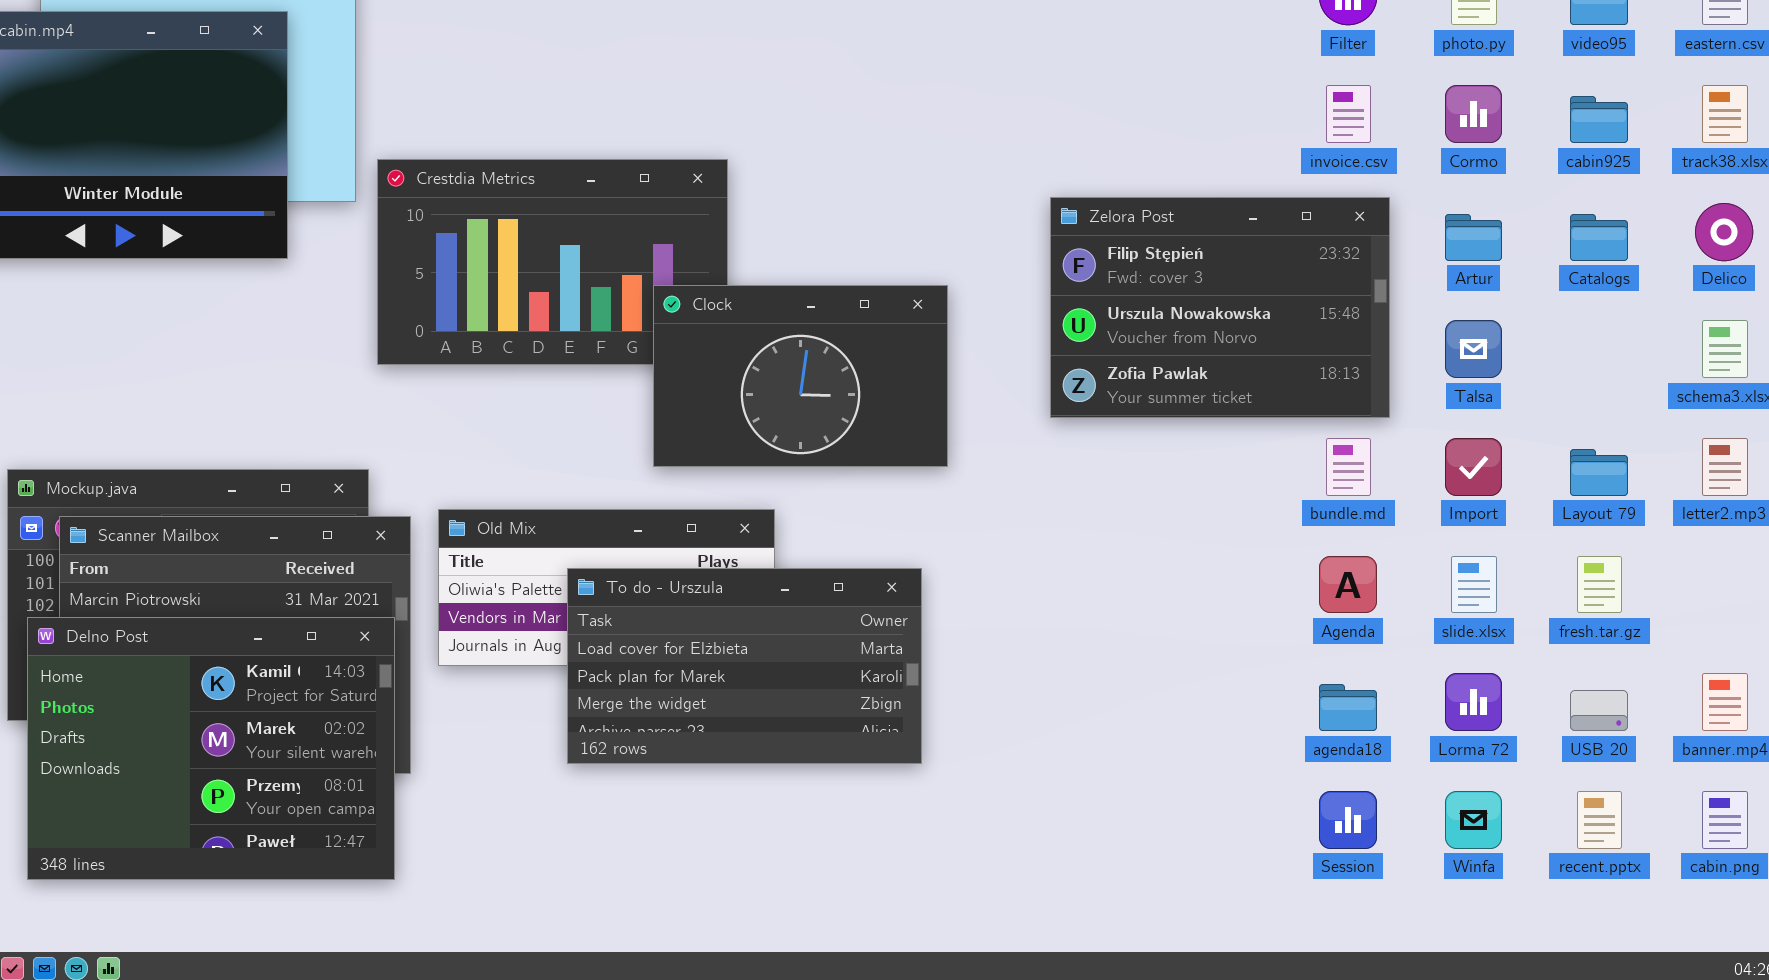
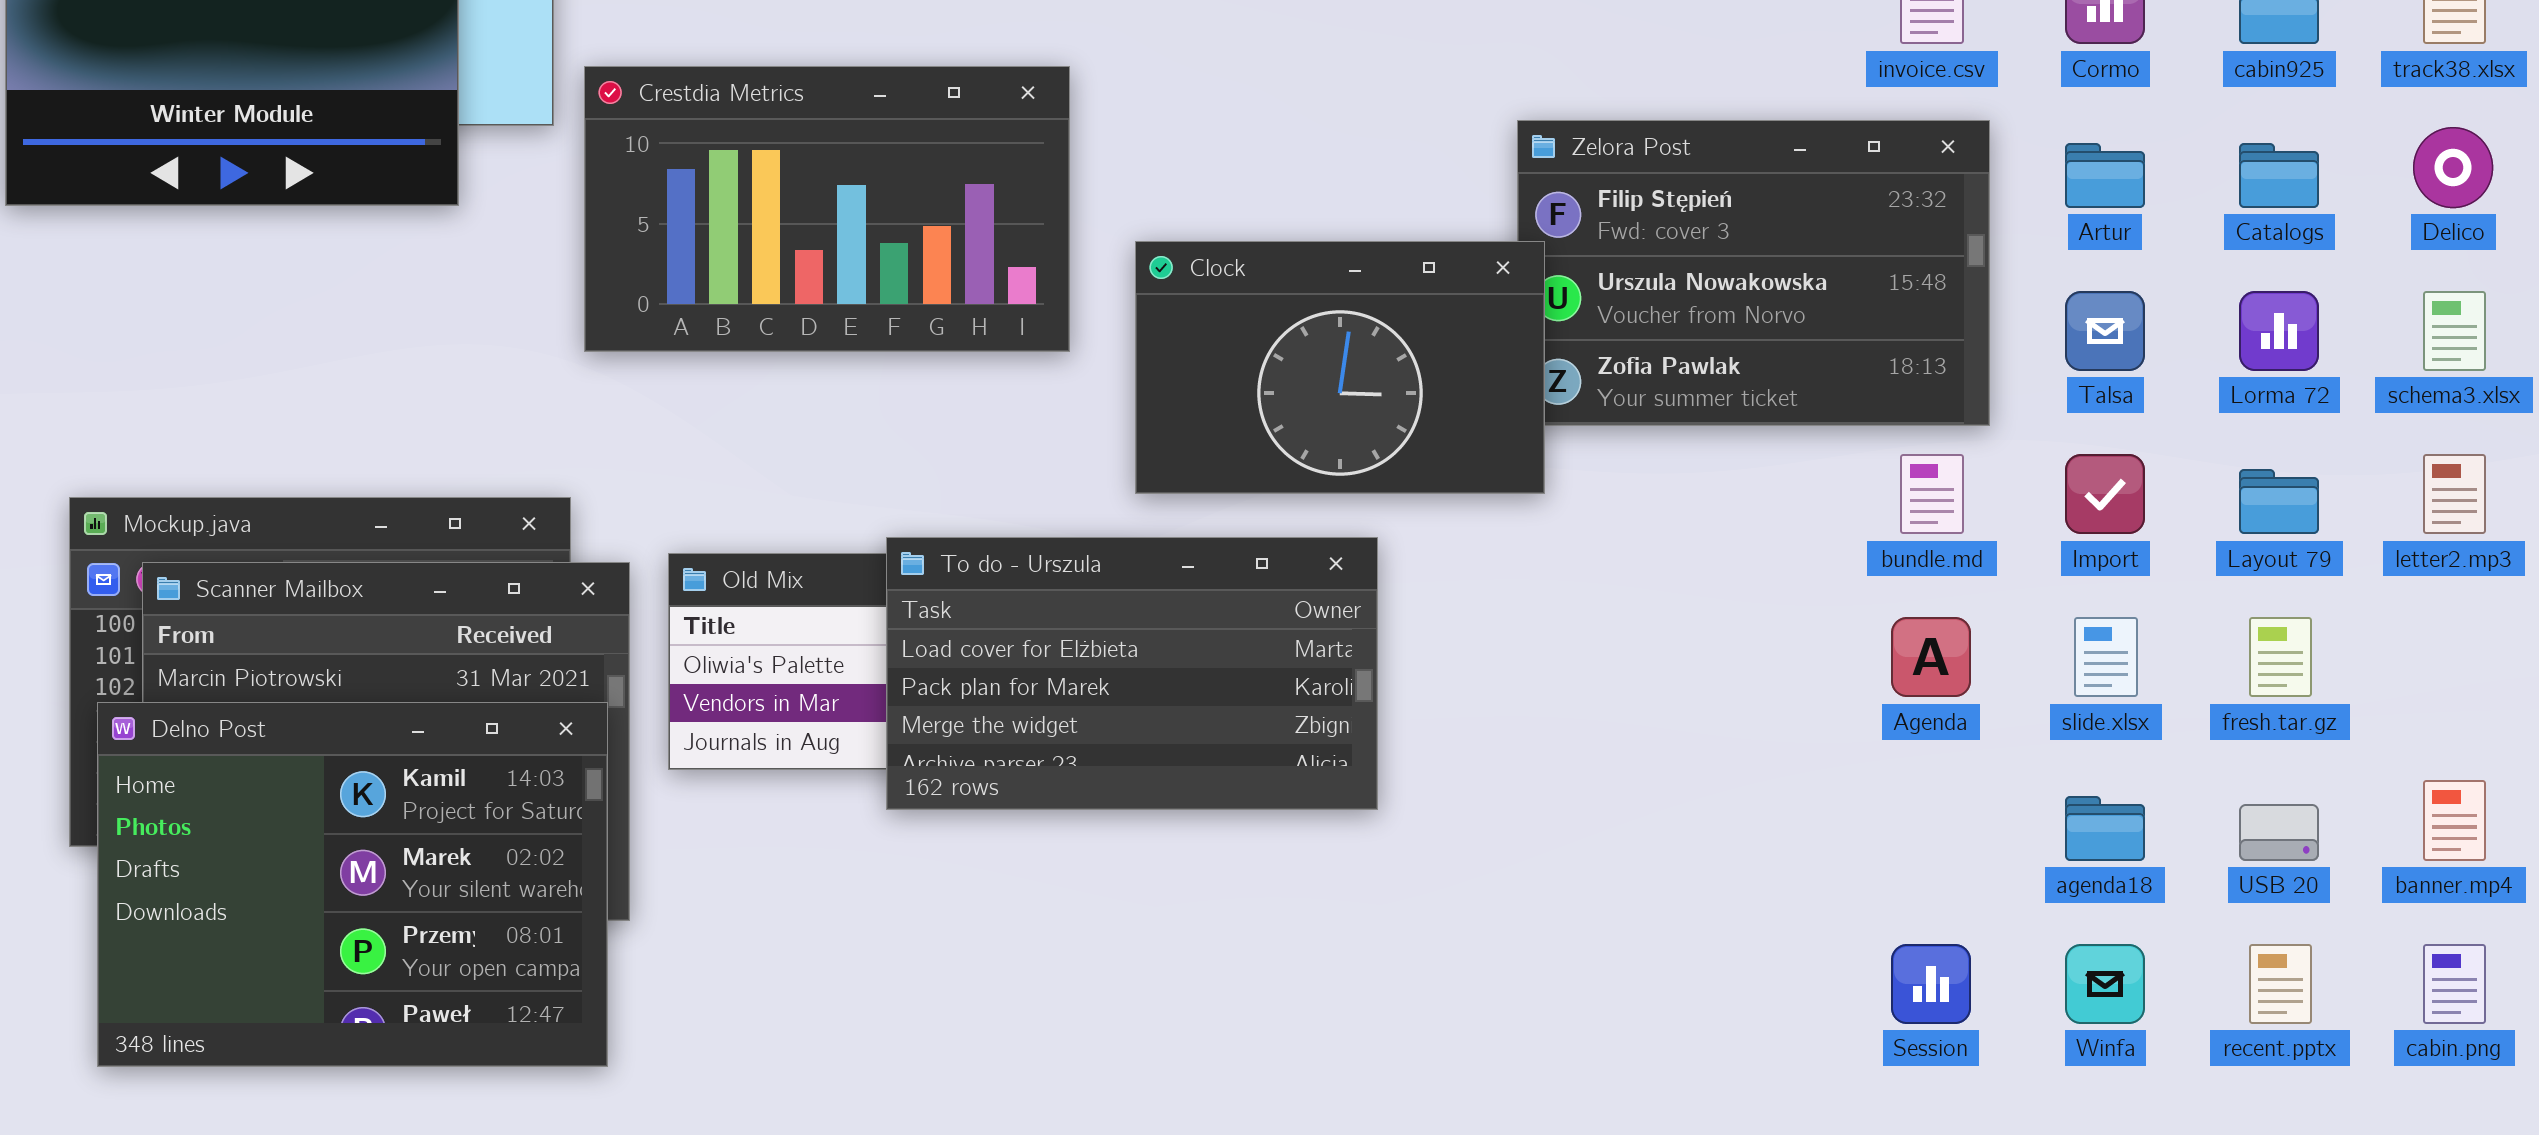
Clock: [653,285,948,467] -> [1135,241,1545,494], moved
To do - Urszula: [567,568,922,764] -> [886,537,1378,810], moved
Lorma 72: [1445,673,1502,731] -> [2239,291,2319,371], moved
agenda18: [1319,684,1377,731] -> [2065,796,2145,861], moved

